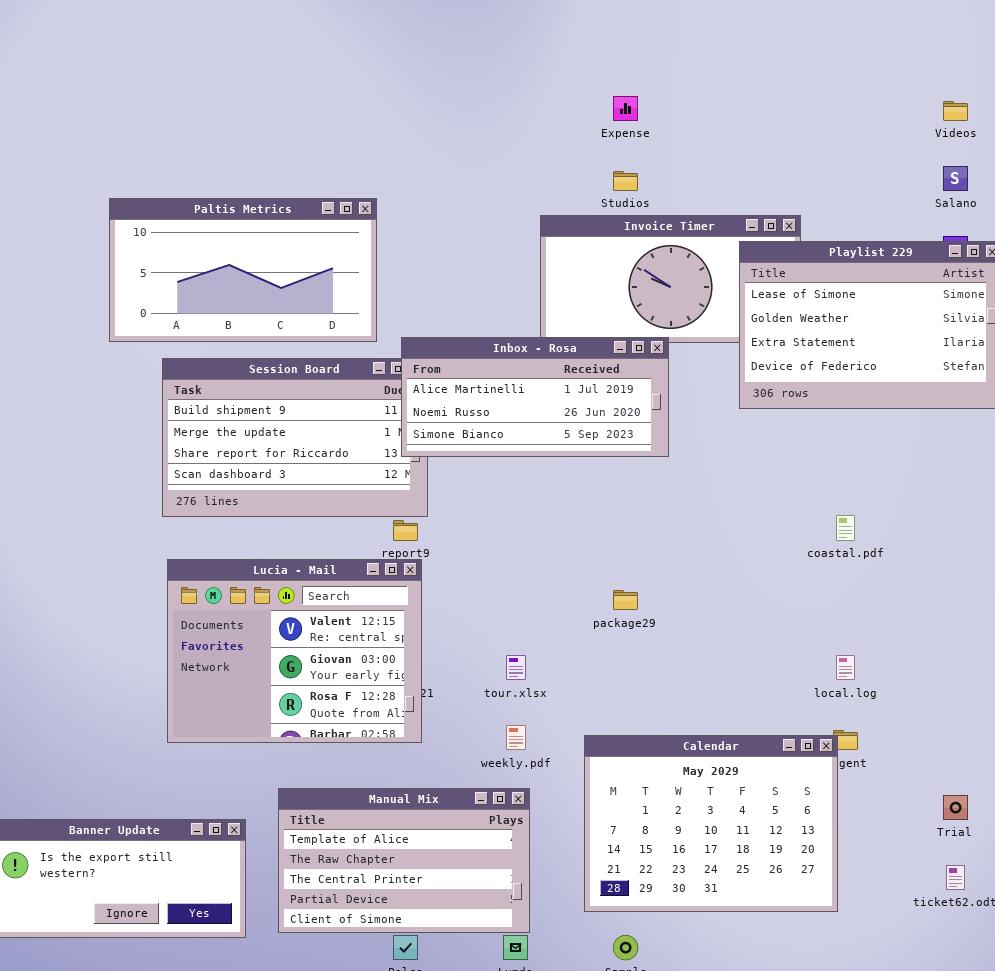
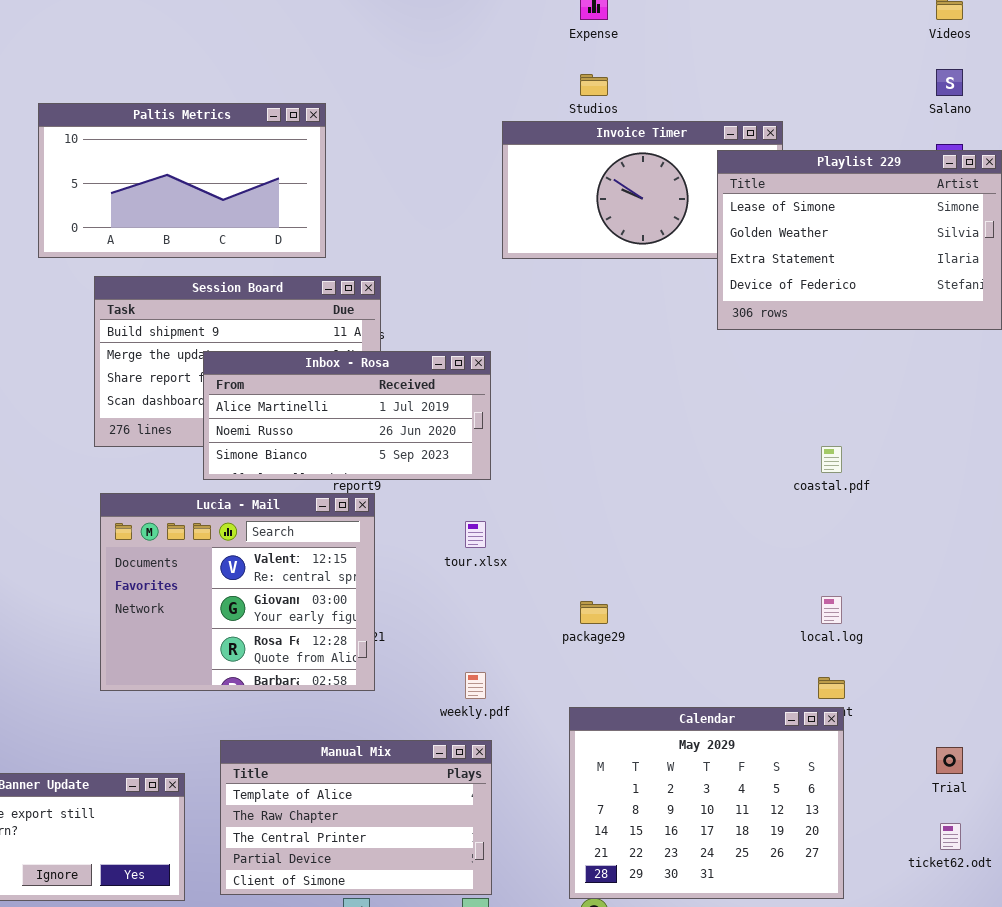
Inbox - Rosa: [401,337,669,457] -> [203,351,491,480], moved
package29: [613,590,638,610] -> [580,601,608,624], moved
tour.xlsx: [506,655,526,680] -> [465,521,486,548], moved
Calendar: [584,735,838,912] -> [569,707,844,899], moved

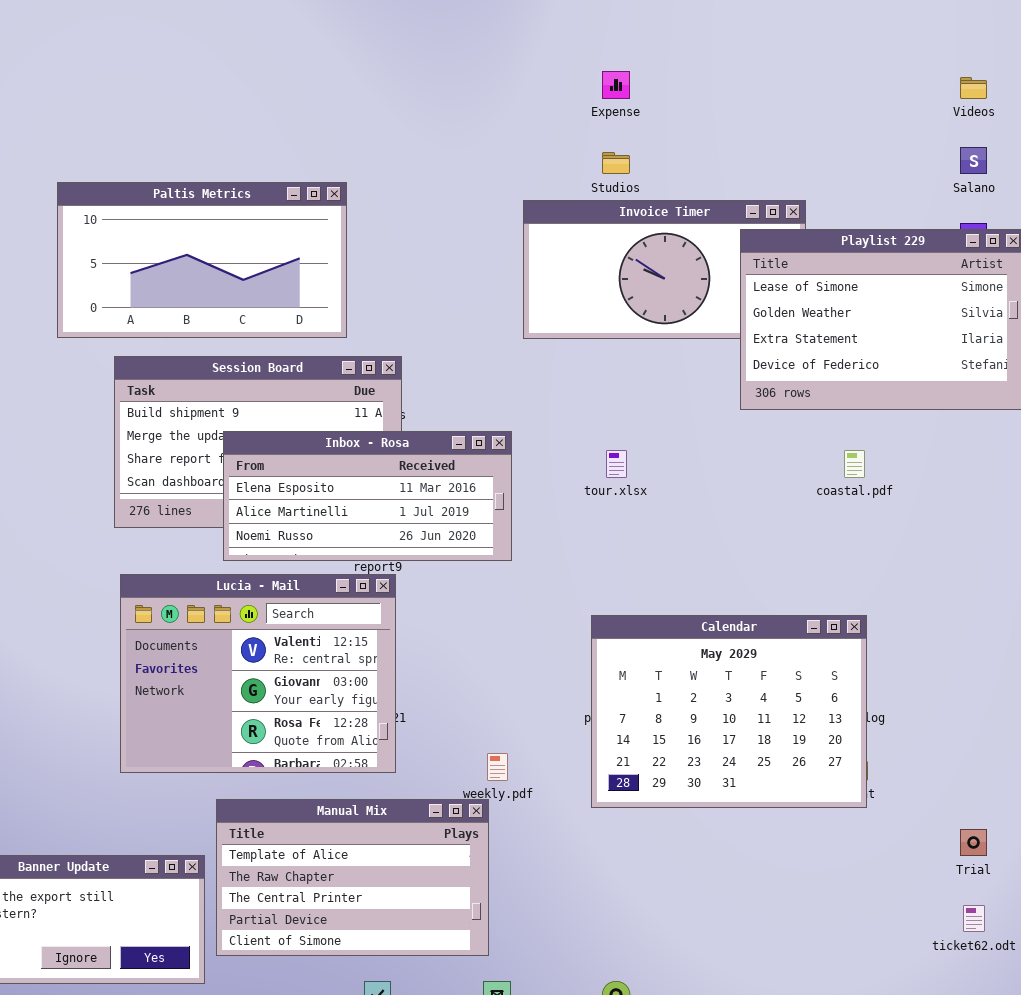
Inbox - Rosa: [203,351,491,480] -> [223,431,512,561], scrolled up 1 row
coastal.pdf: [821,446,842,473] -> [844,450,865,478], moved
tour.xlsx: [465,521,486,548] -> [606,450,627,478], moved
Calendar: [569,707,844,899] -> [591,615,867,808], moved
Manual Mix: [220,740,492,895] -> [216,799,489,956], moved

